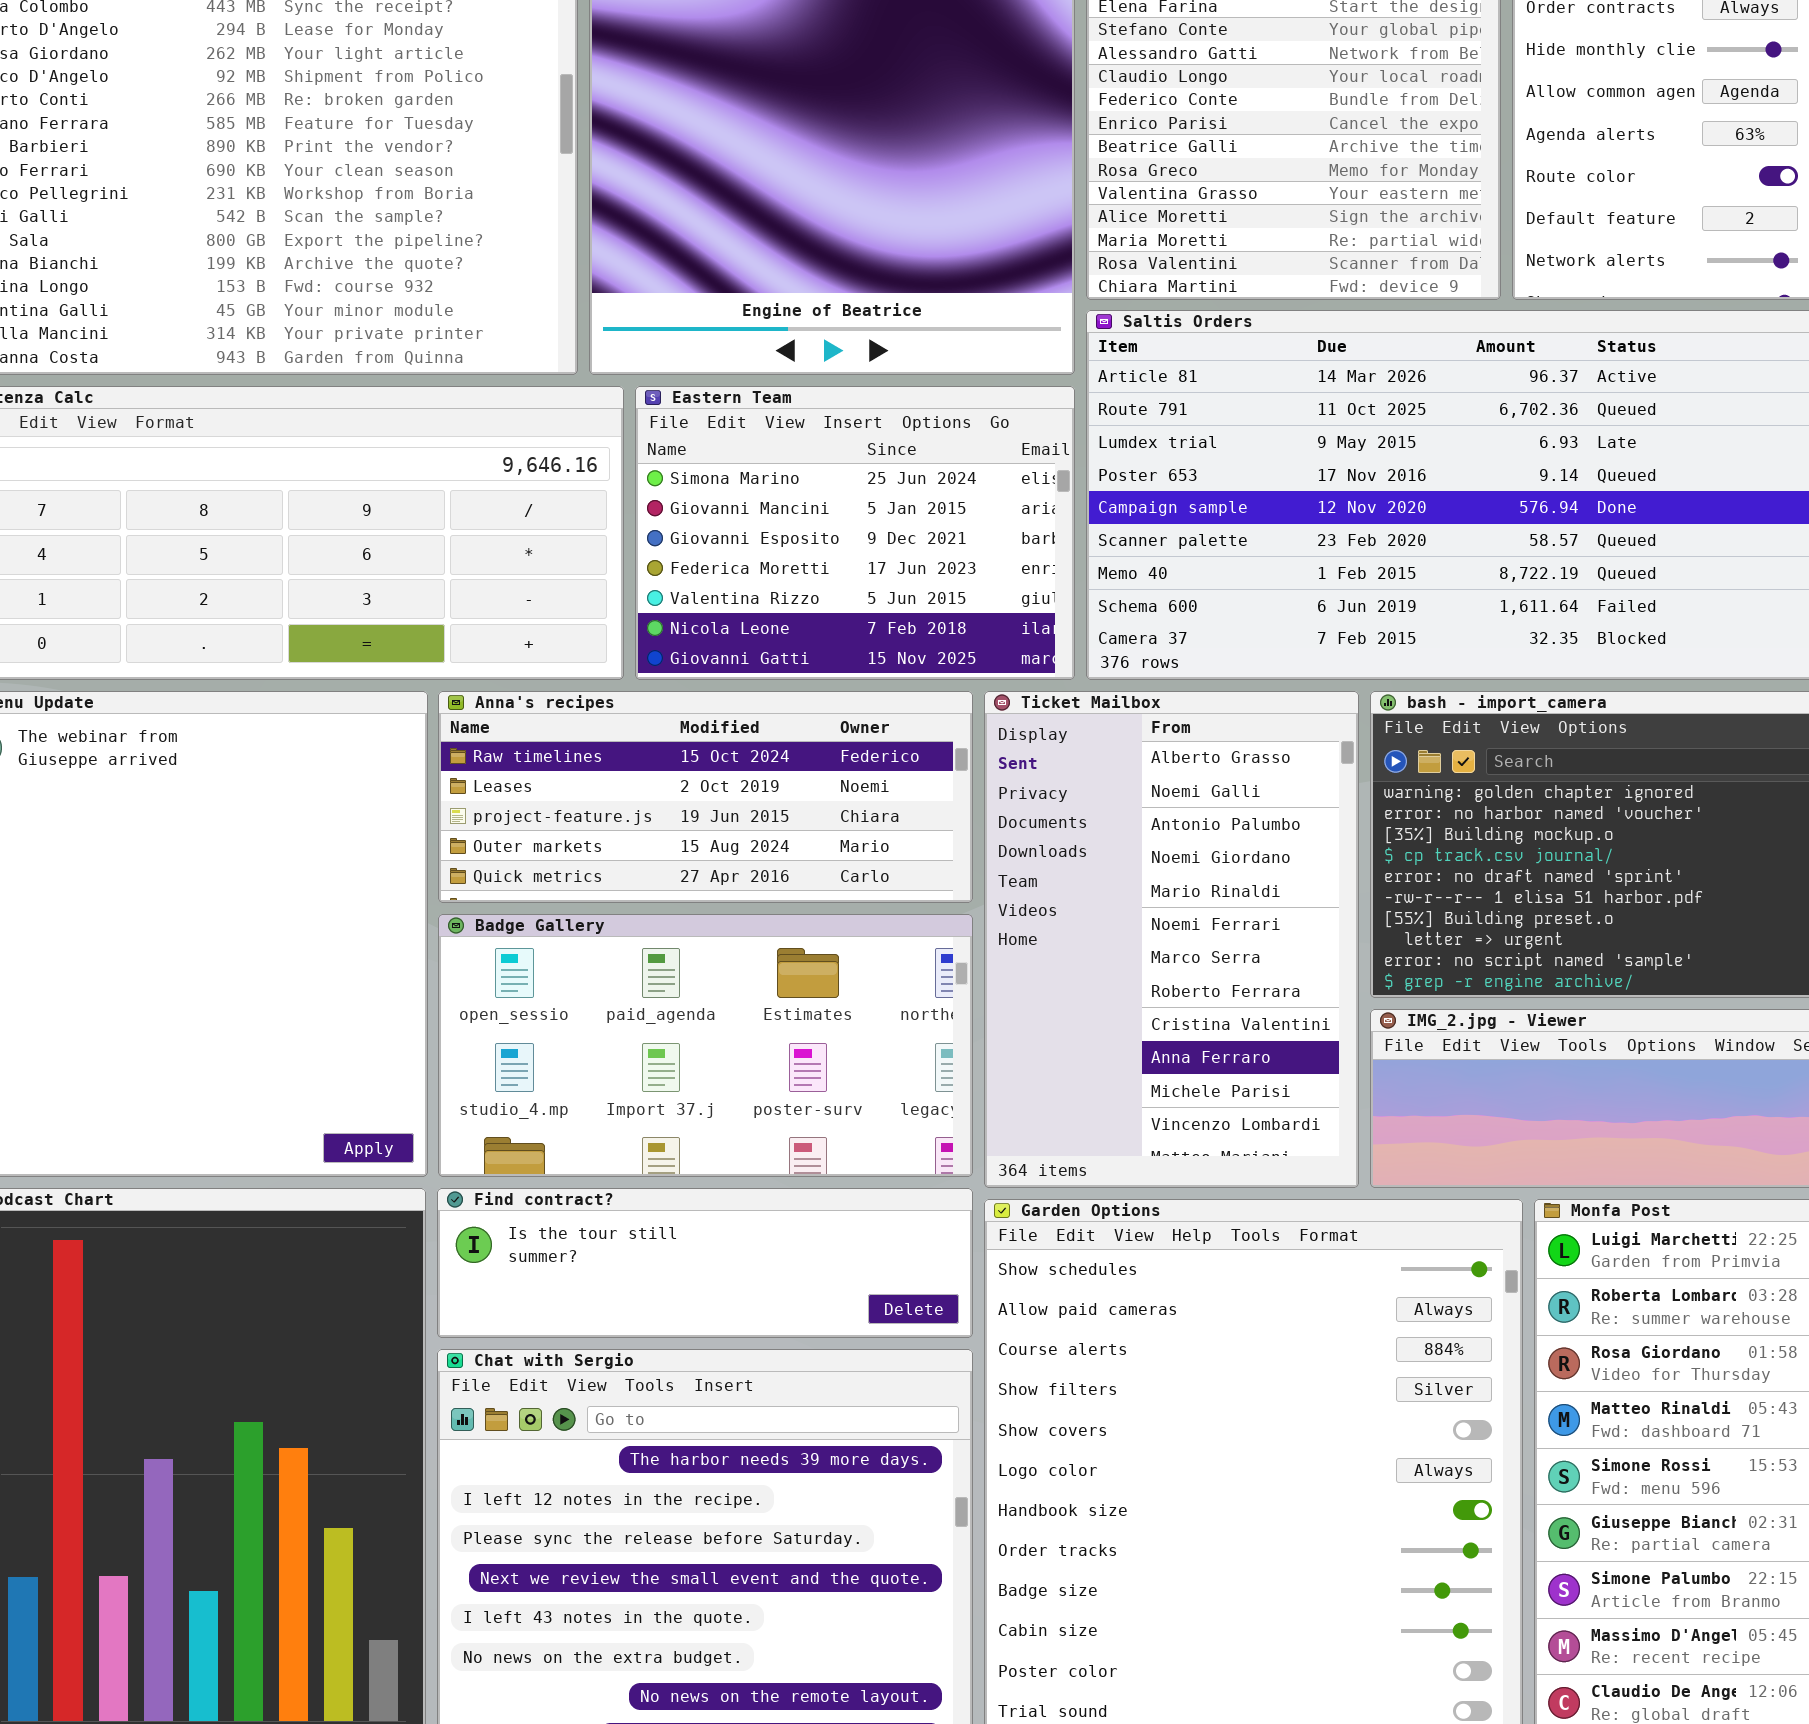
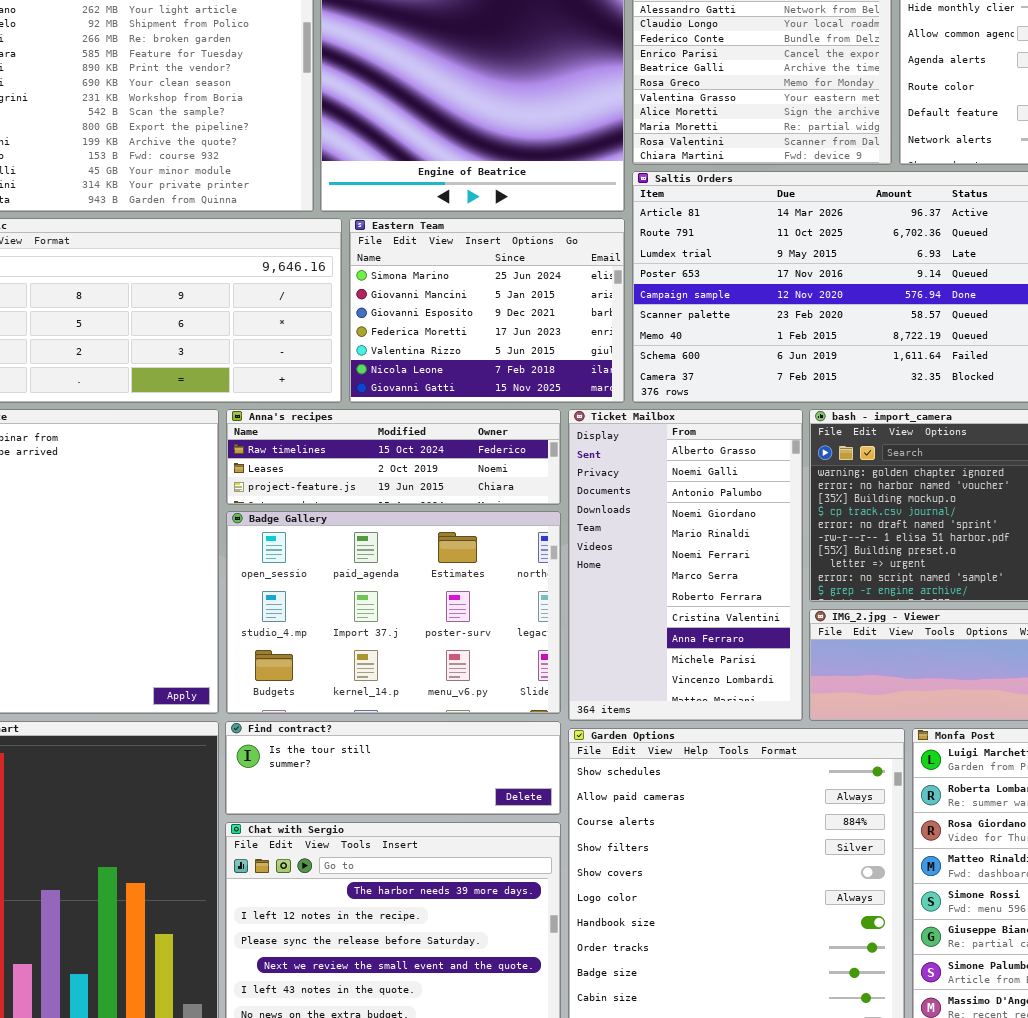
Anna's recipes: [438,691,973,903] -> [226,409,561,505], resized
Badge Gallery: [438,914,973,1177] -> [226,511,561,714], resized

